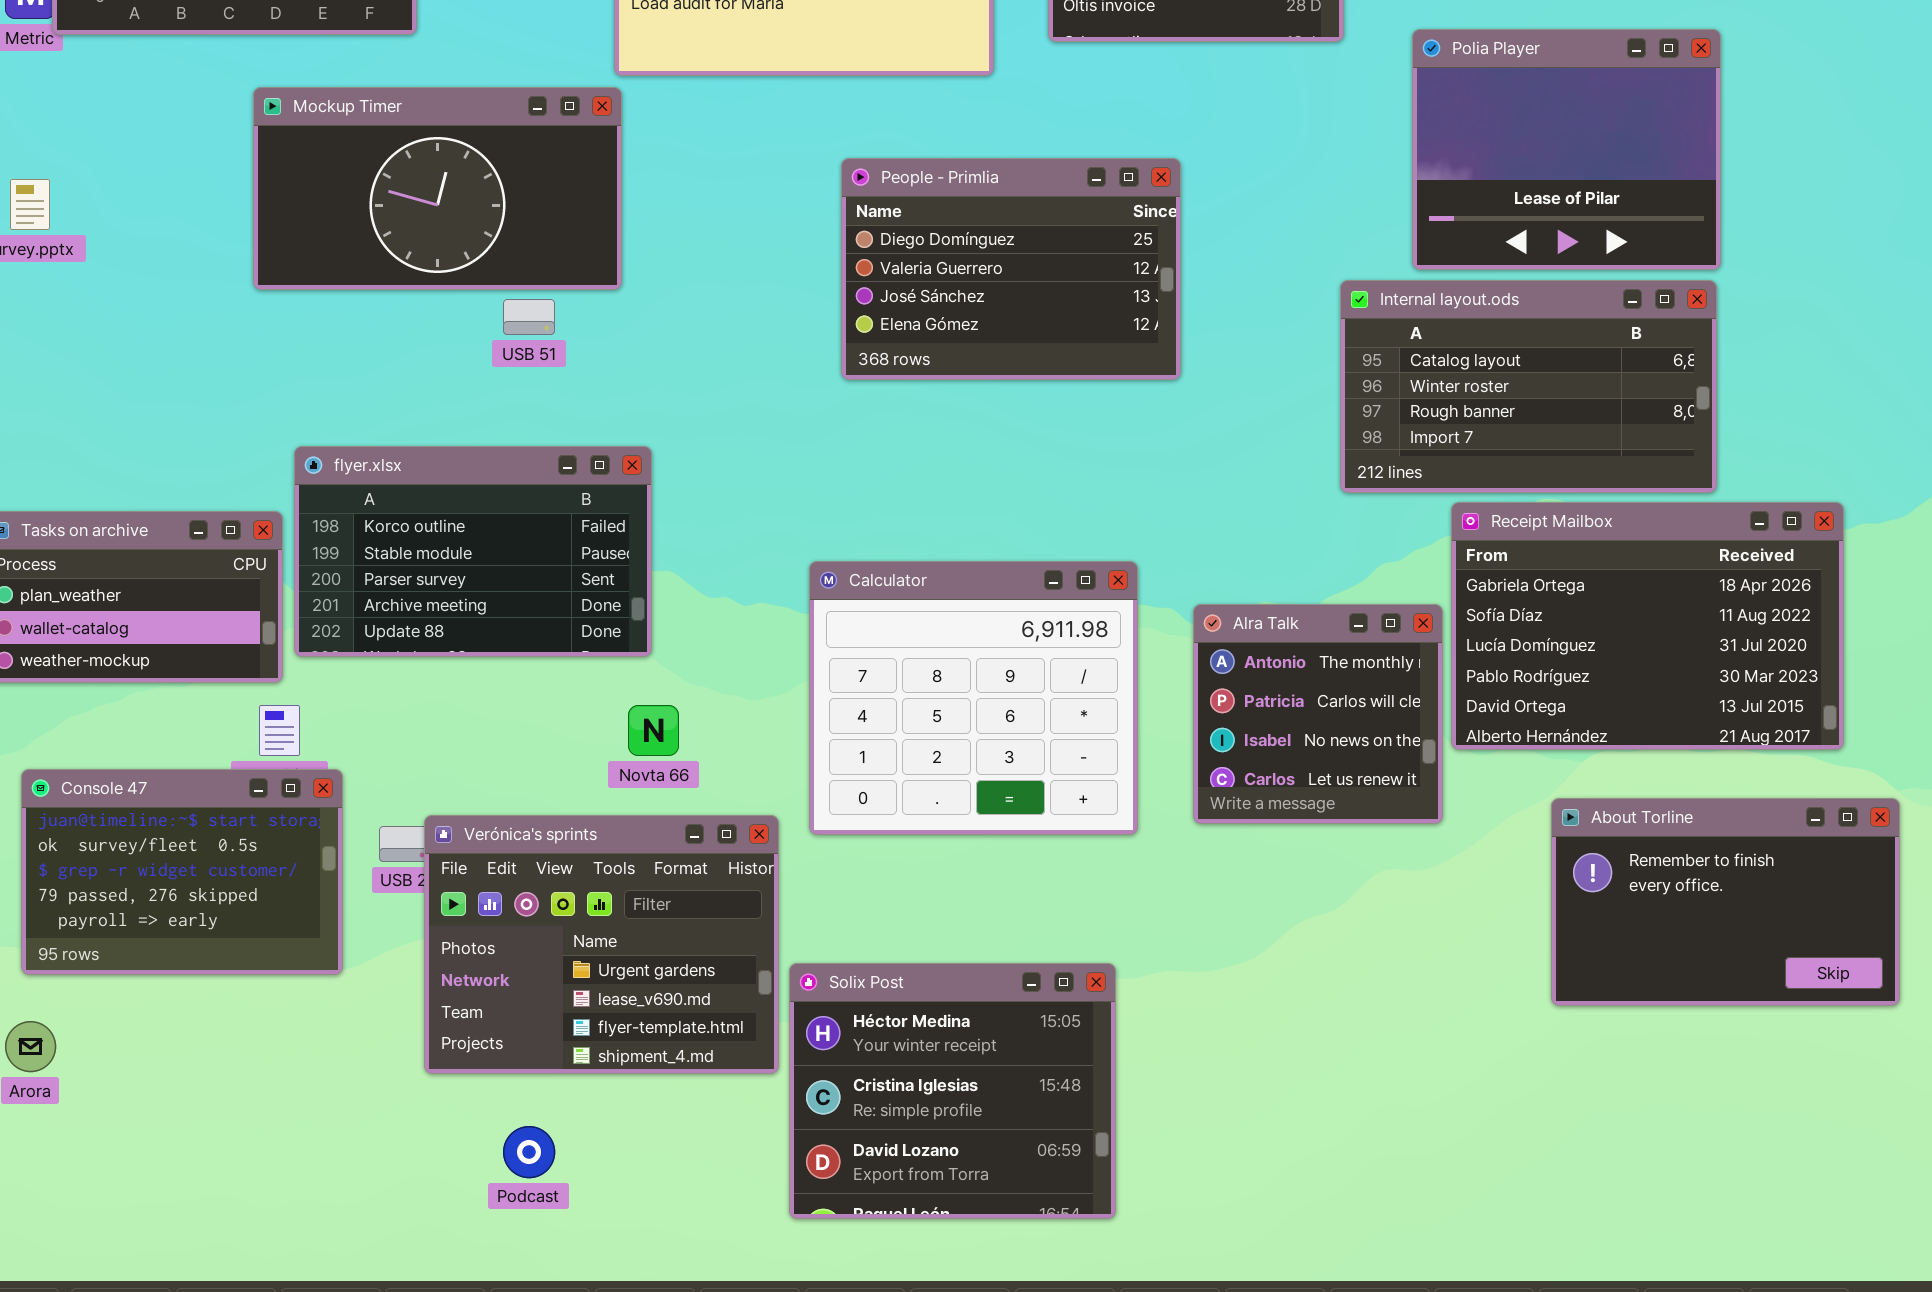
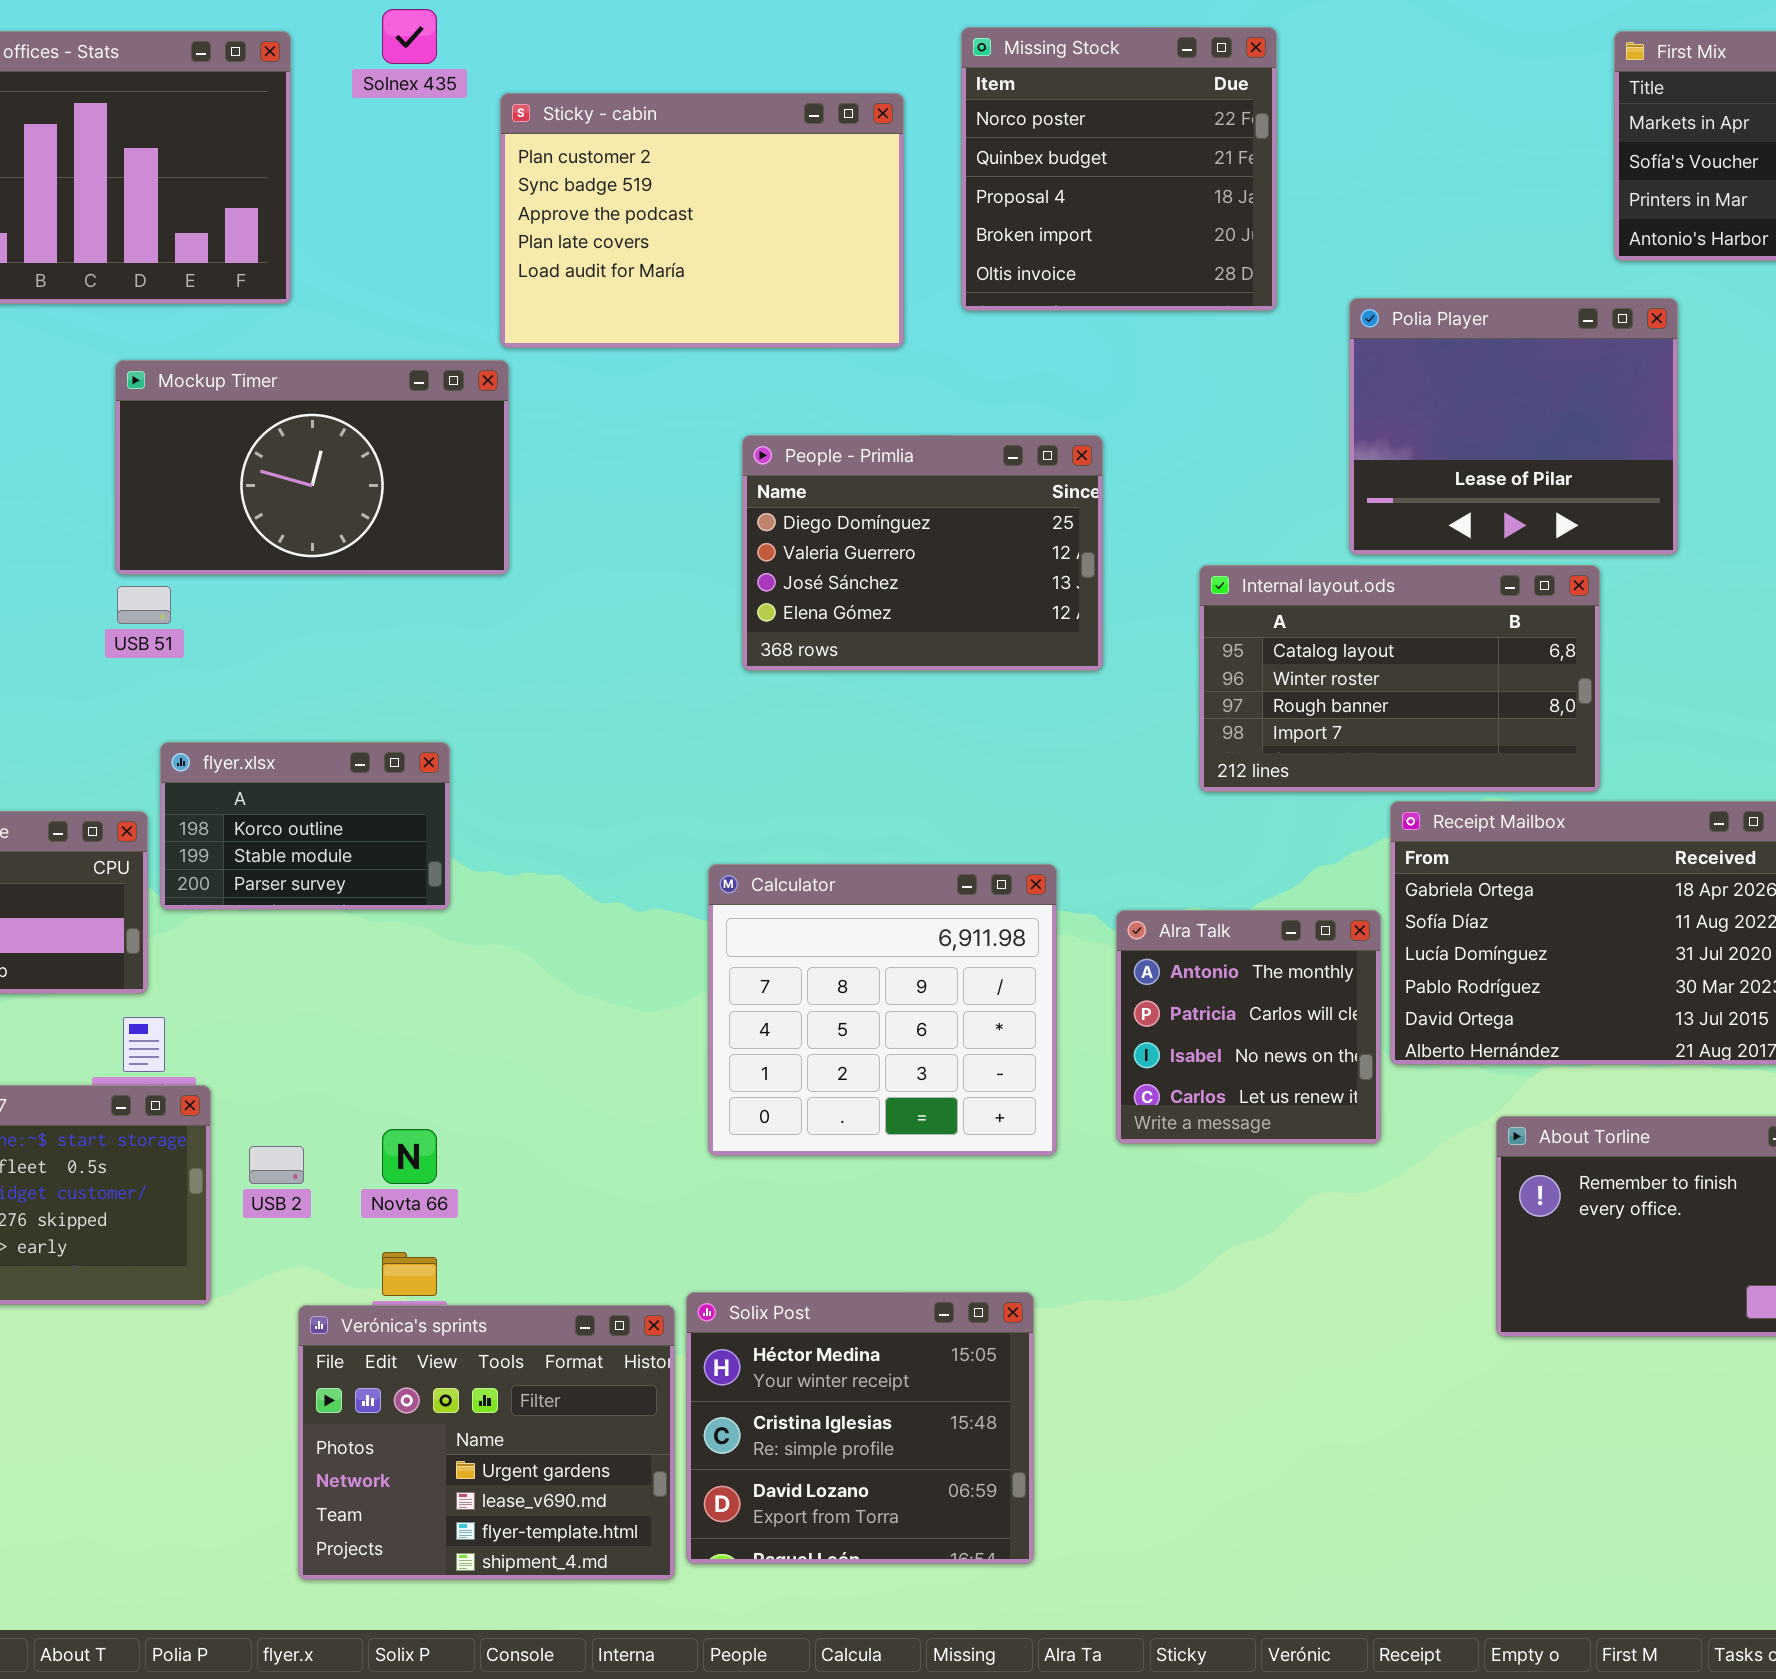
Internal layout.ods: [1340,280,1717,493] -> [1199,565,1600,792], moved
USB 51: [503,299,555,335] -> [117,586,171,624], moved
flyer.xlsx: [294,446,652,657] -> [160,742,450,910], resized
Novta 66: [628,705,679,756] -> [382,1129,437,1184], moved
Verónica's sprints: [424,815,779,1074] -> [298,1305,675,1580], moved

